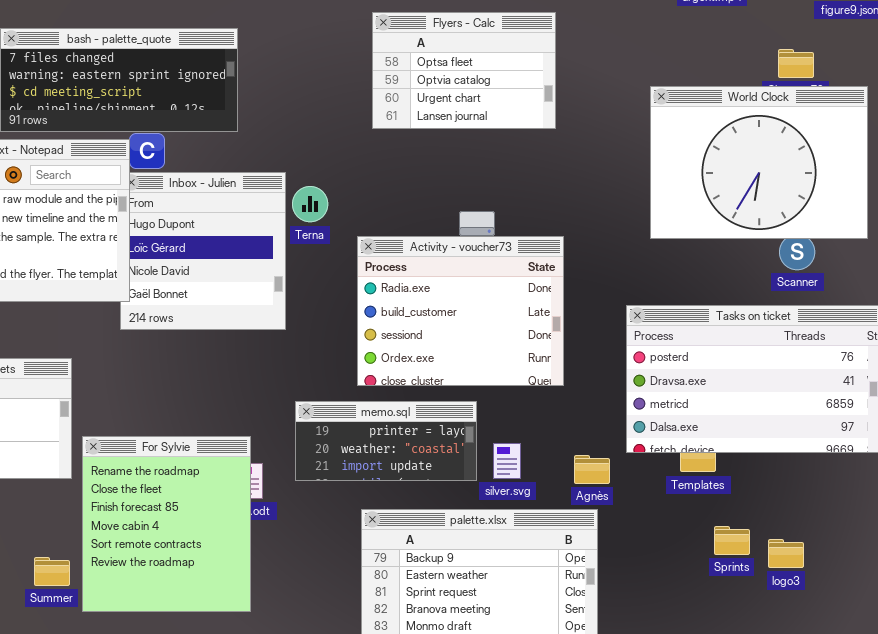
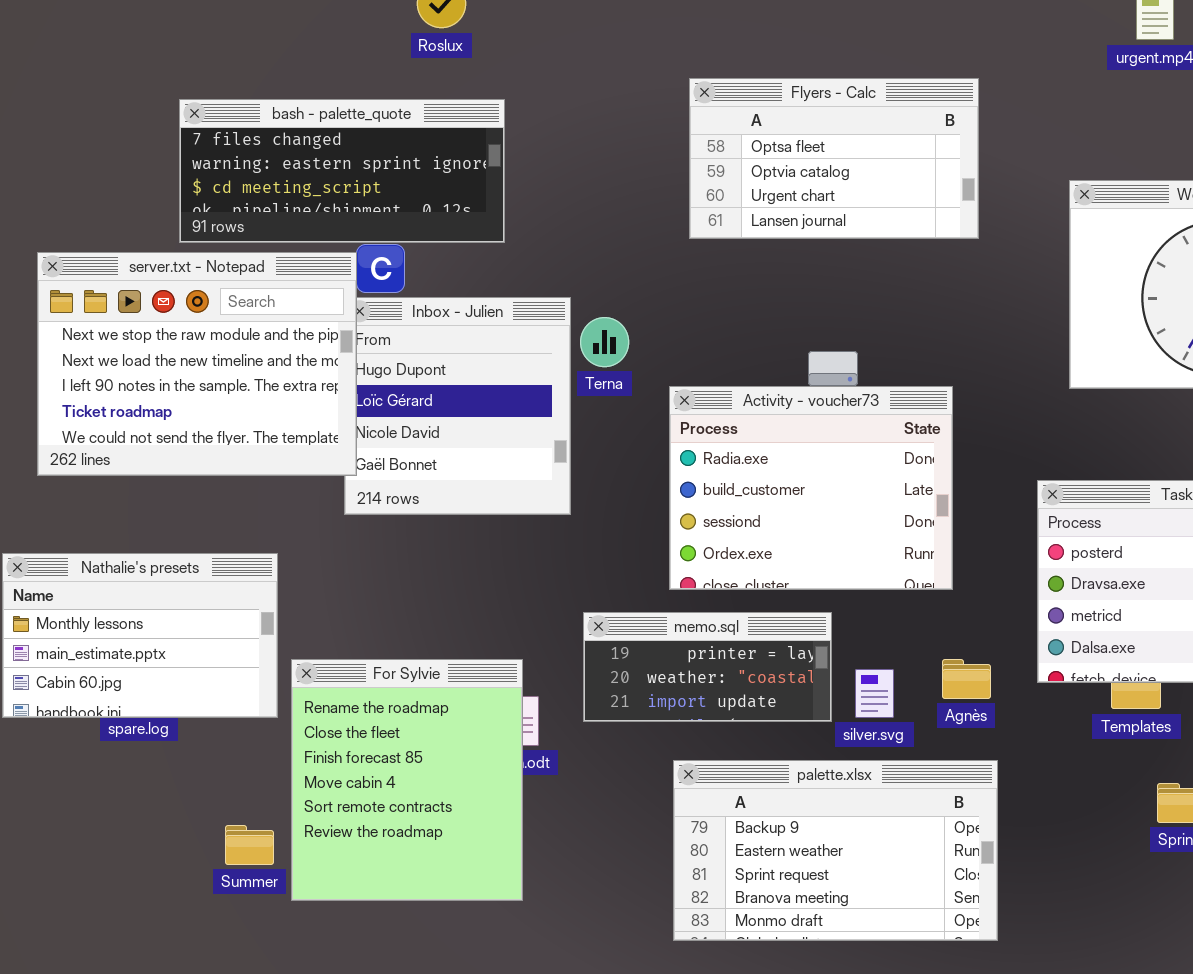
Flyers - Calc: [372,12,556,129] -> [689,78,979,239], resized
Agnès: [574,455,610,484] -> [942,659,991,699], moved

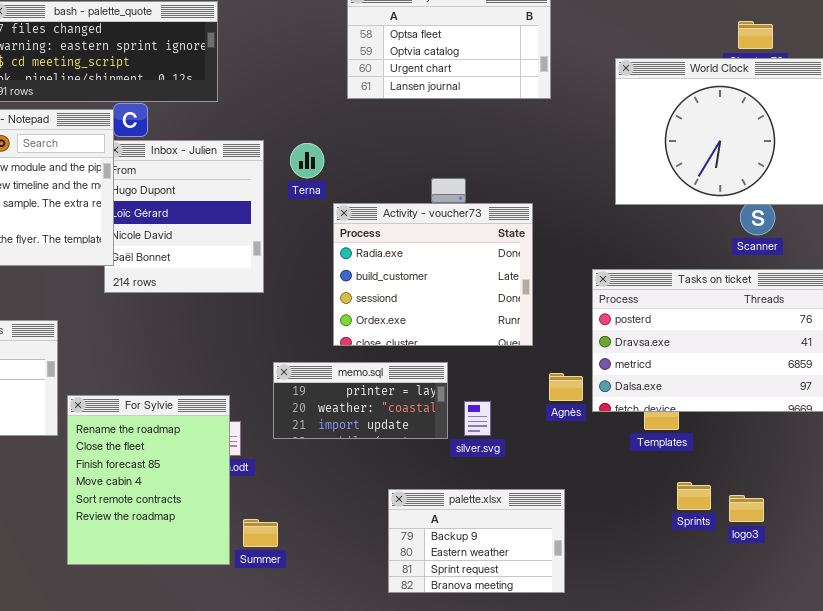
Terna: [580,317,629,367] -> [290,143,324,178], moved
Agnès: [942,659,991,699] -> [549,373,583,401], moved
palette.xlsx: [673,760,998,941] -> [388,489,565,593], resized
Summer: [225,825,274,865] -> [243,519,278,547], moved

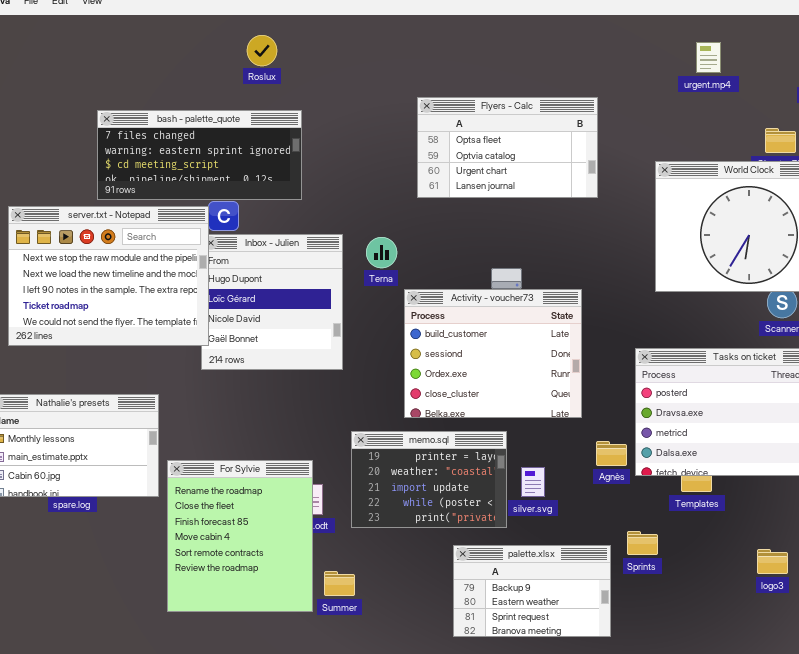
Activity - voucher73: [333,203,533,346] -> [404,289,582,418], scrolled down 1 row
memo.sql: [273,362,448,439] -> [351,431,507,528], resized
Sprints: [677,482,711,510] -> [627,531,658,555], moved

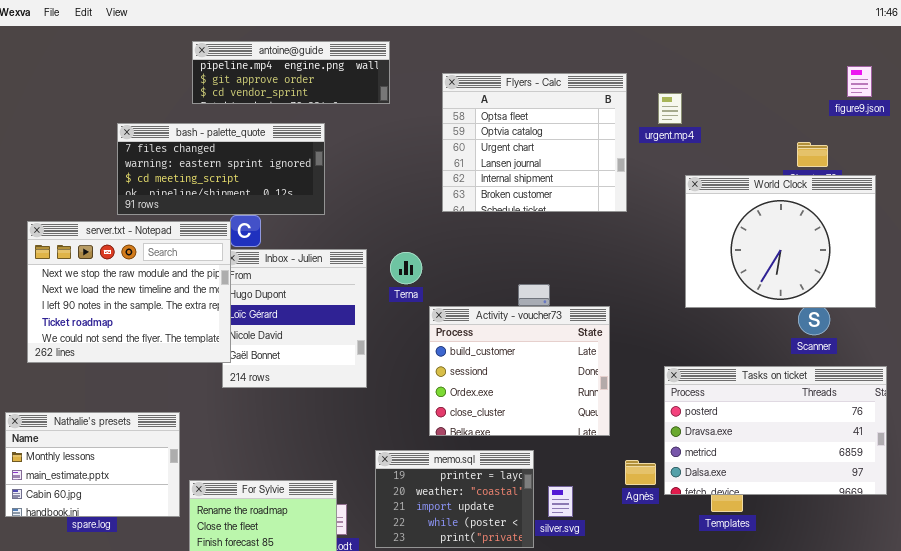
antoine@guide: none -> [192,41,390,104], opened
urgent.mp4: [696,42,721,73] -> [658,93,682,124], moved
Flyers - Calc: [417,97,598,198] -> [442,73,627,212], resized

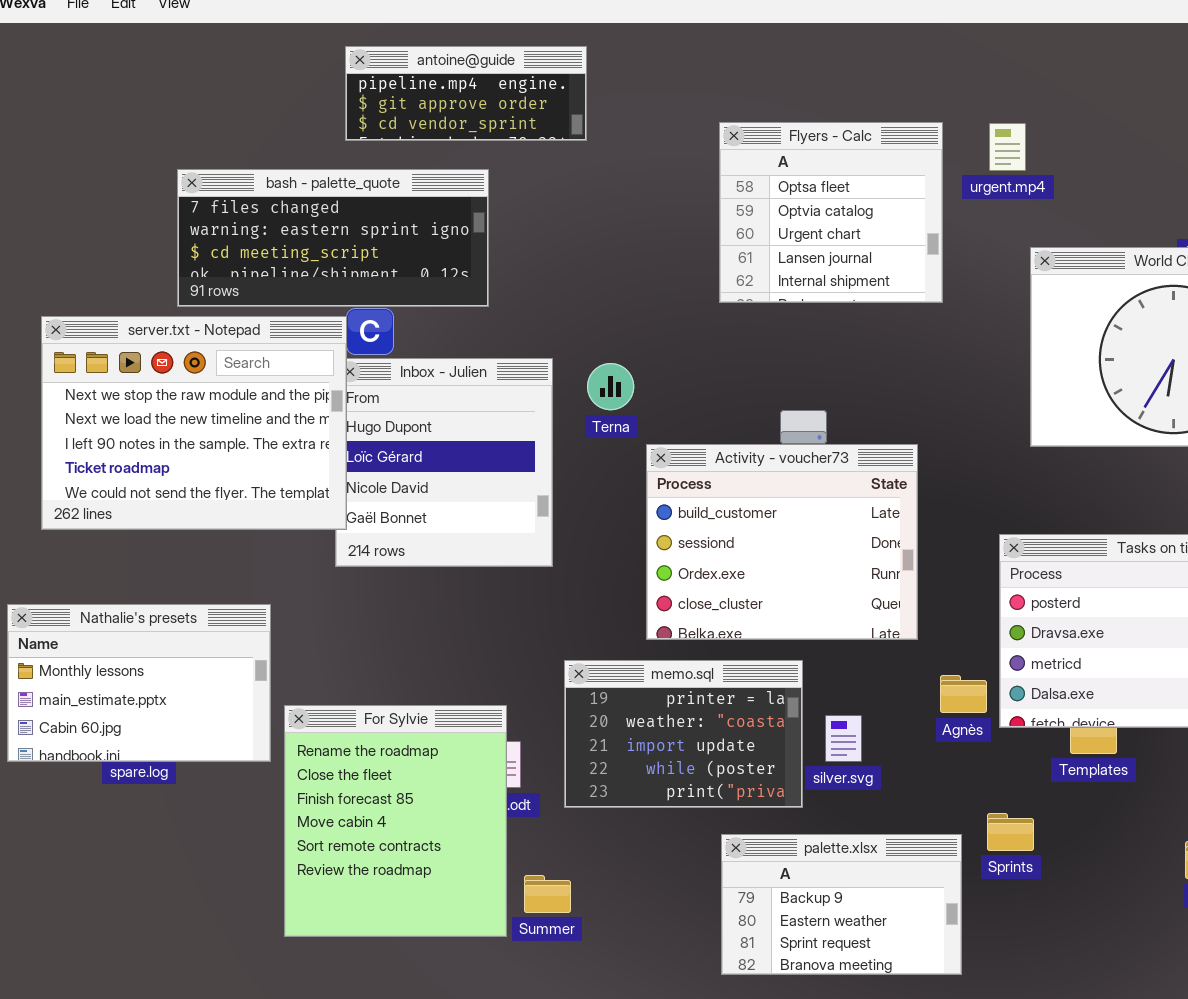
antoine@guide: [192,41,390,104] -> [345,46,587,141], resized
Flyers - Calc: [442,73,627,212] -> [719,122,943,303], resized

